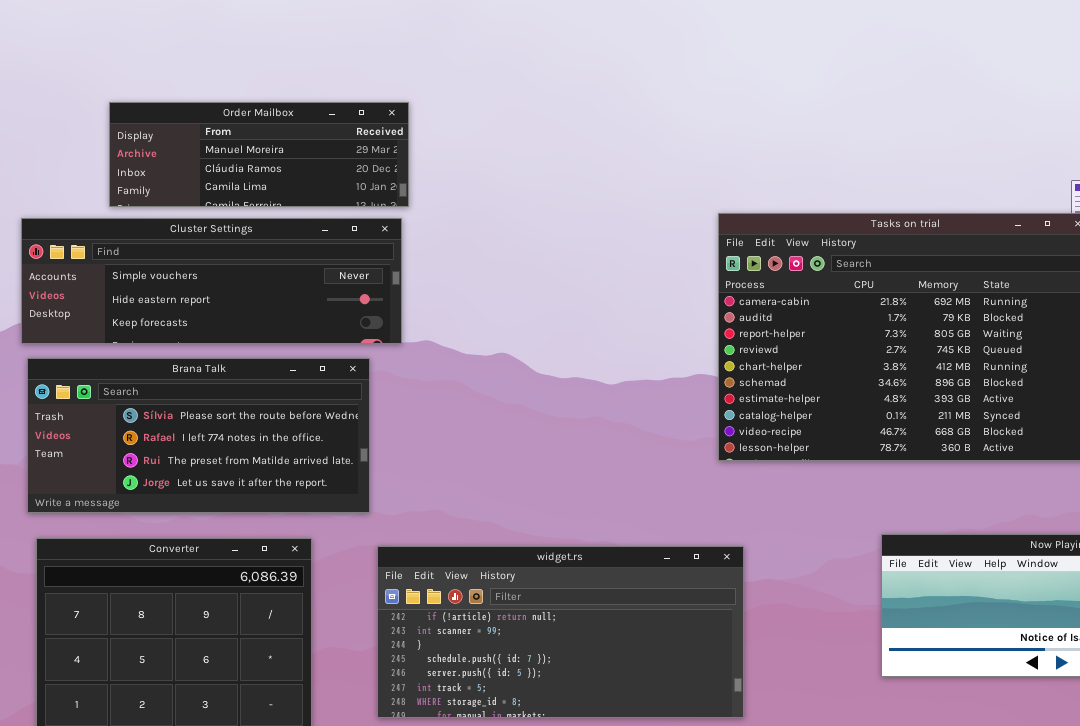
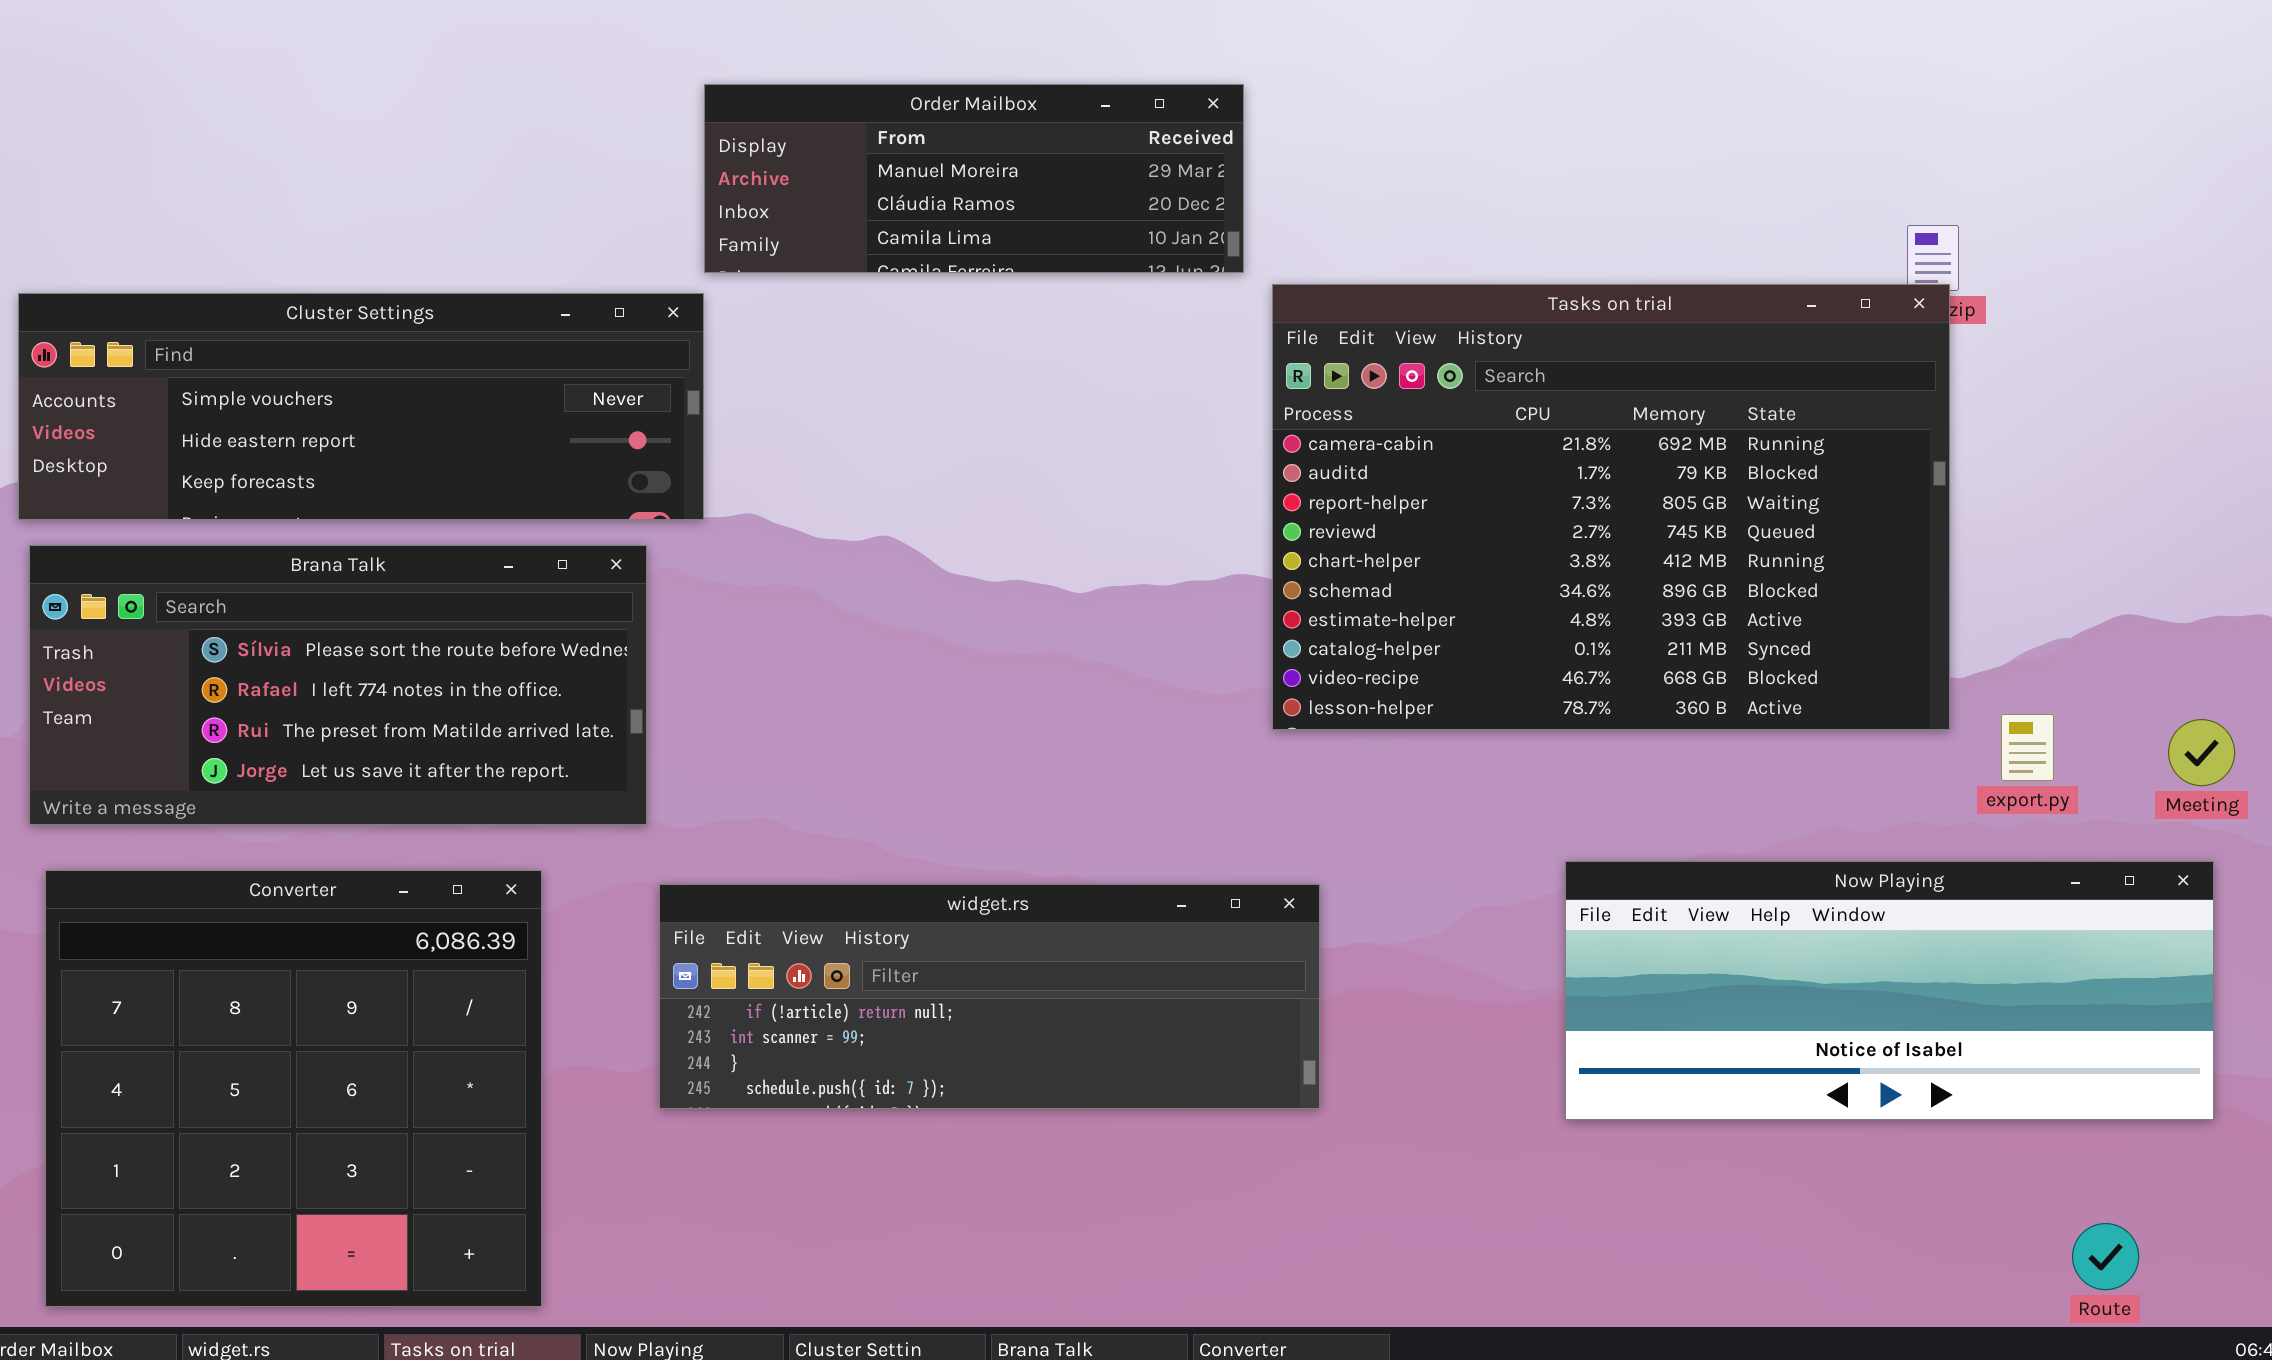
Order Mailbox: [109,102,409,207] -> [704,84,1244,273], moved
widget.rs: [377,546,744,718] -> [659,884,1320,1109], resized

